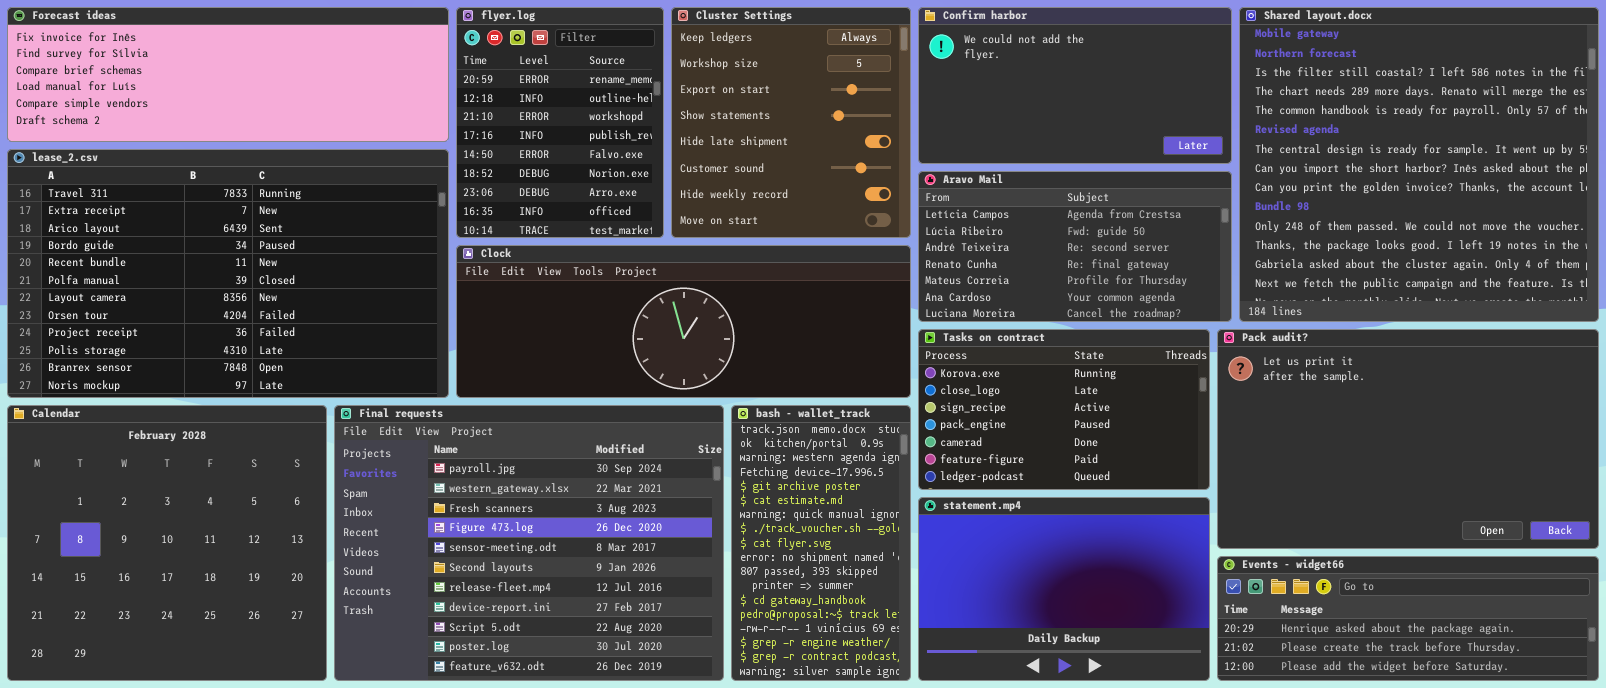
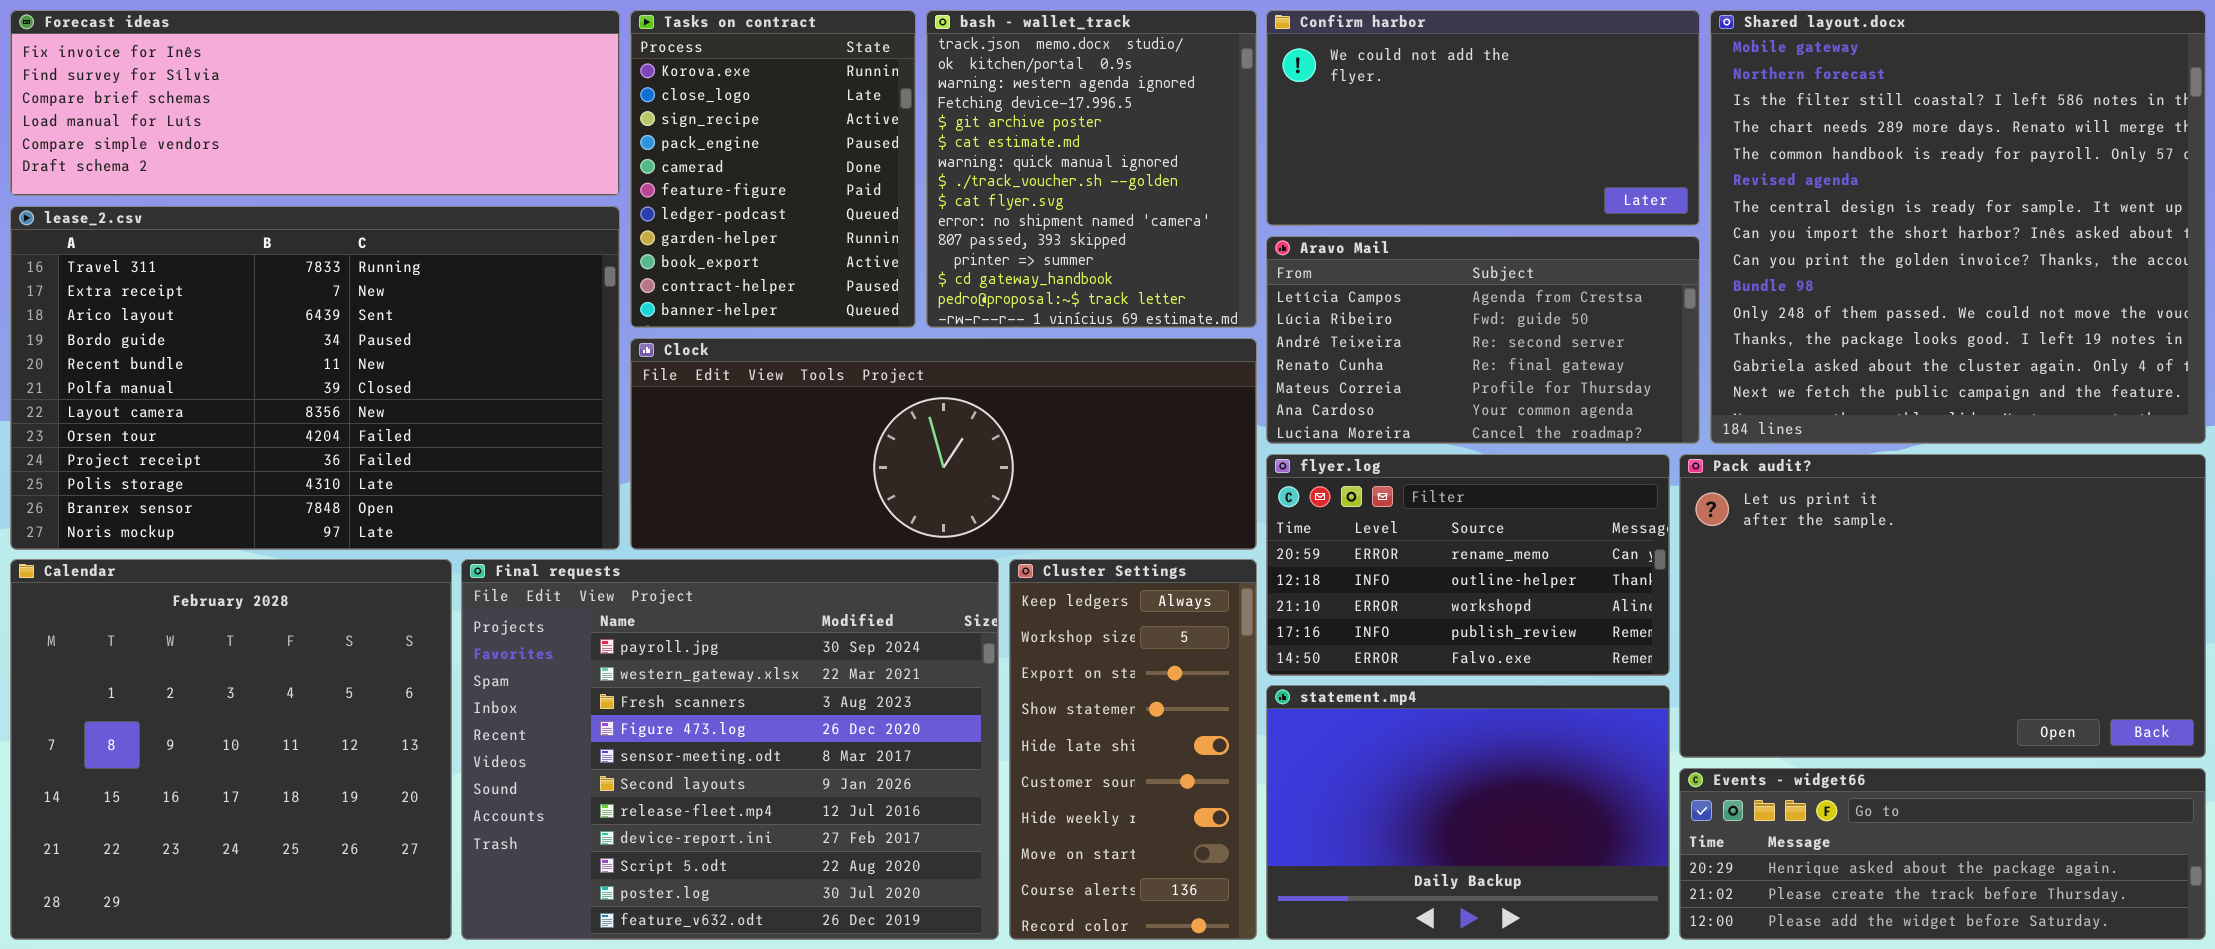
flyer.log: [456,7,664,238] -> [1266,454,1670,676], moved, resized
Cluster Settings: [671,7,911,238] -> [1009,559,1257,940], moved, resized
Tasks on contract: [918,329,1210,490] -> [630,10,916,328], moved, resized
bash - wallet_track: [731,405,911,681] -> [926,10,1257,328], moved, resized

